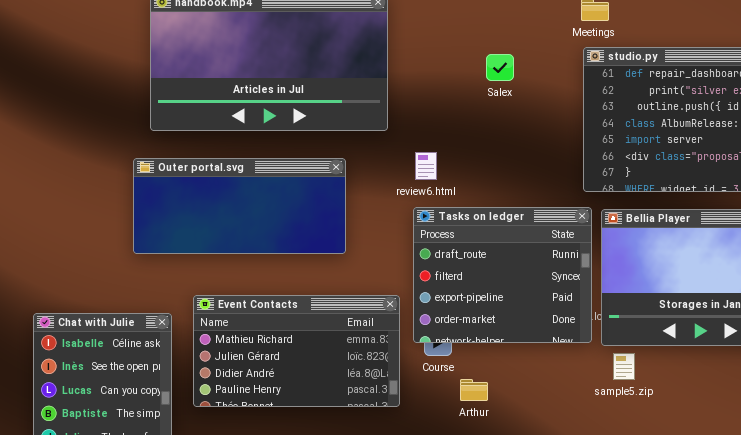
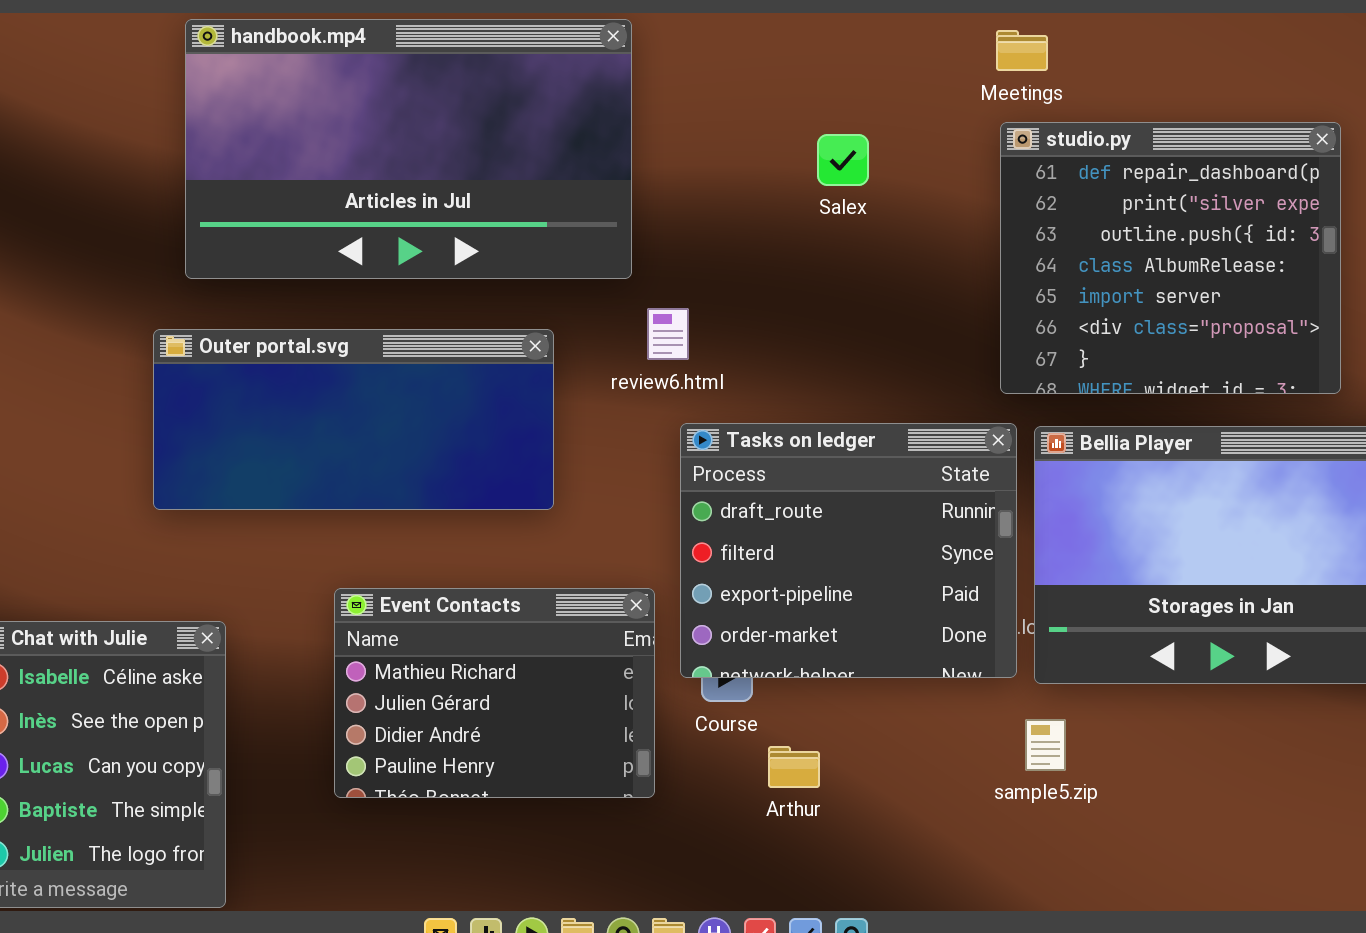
review6.html: [415,152,437,180] -> [647,308,689,360], moved
Event Contacts: [193,295,400,407] -> [334,588,655,798], resized
sample5.zip: [613,353,635,380] -> [1025,719,1066,771], moved

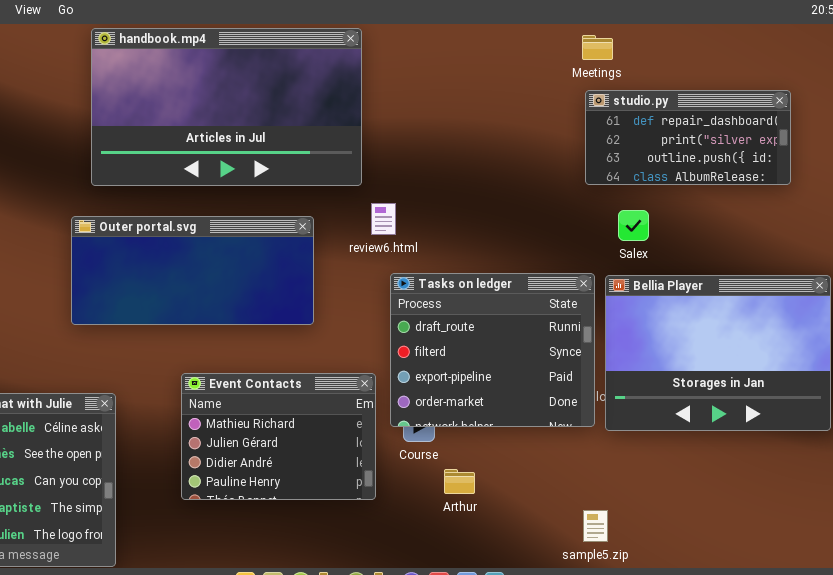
studio.py: [1000,122,1341,394] -> [585,90,791,185], resized
Salex: [817,134,869,186] -> [618,210,649,241], moved
sample5.zip: [1025,719,1066,771] -> [583,510,608,542], moved

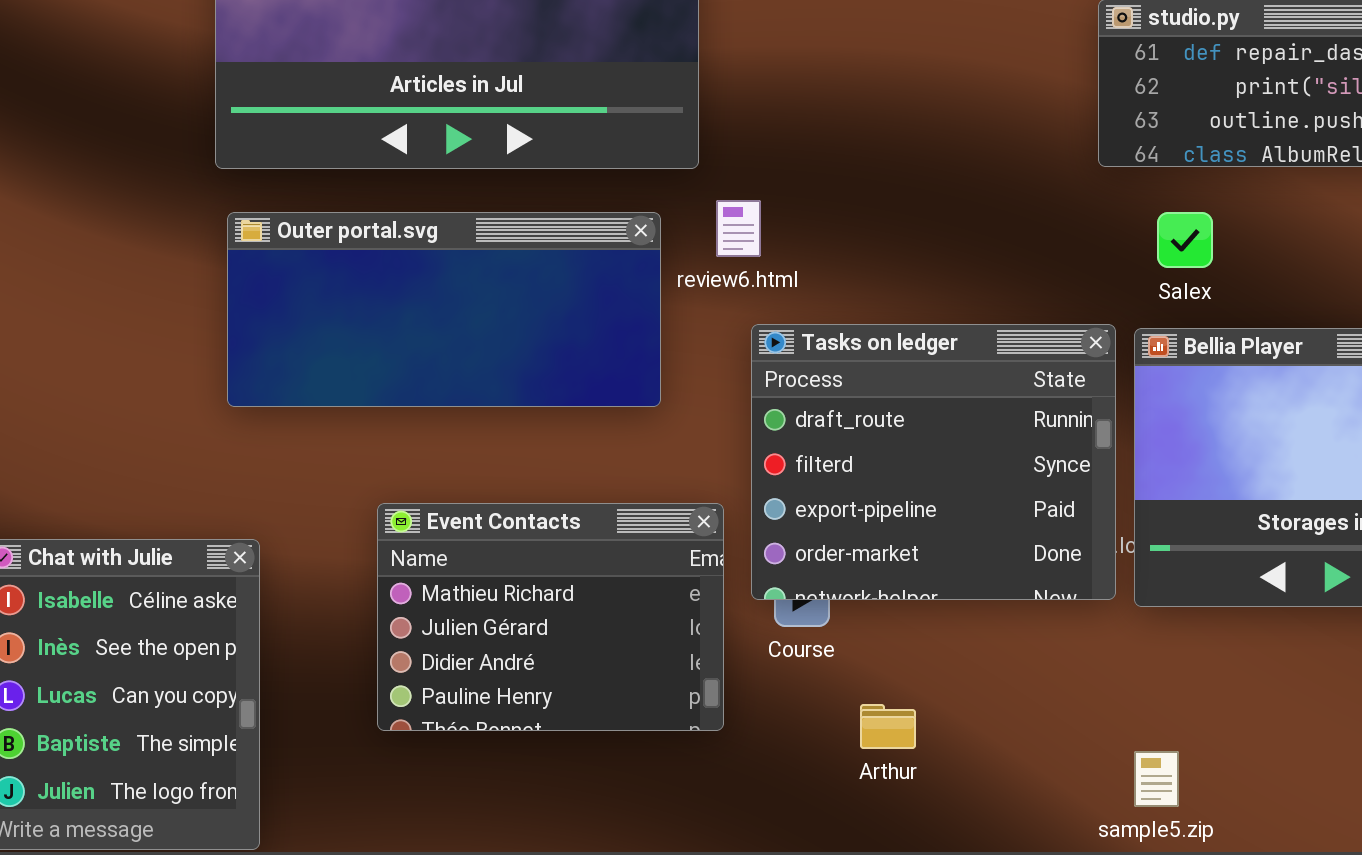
Outer portal.svg: [71,216,314,325] -> [227,212,661,407], moved
Arthur: [444,469,475,494] -> [860,704,916,749], moved
sample5.zip: [583,510,608,542] -> [1134,751,1179,807], moved

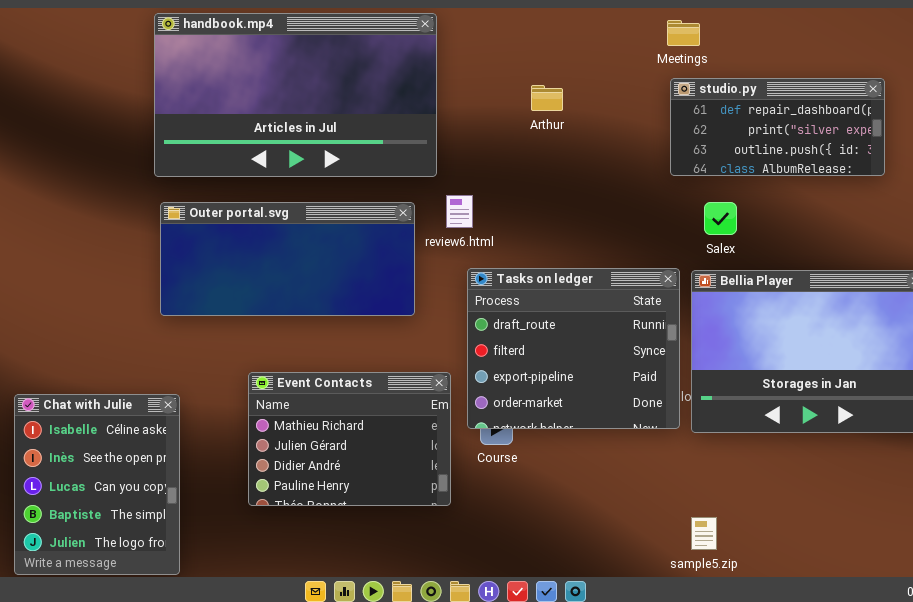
Arthur: [860,704,916,749] -> [531,85,563,111], moved

